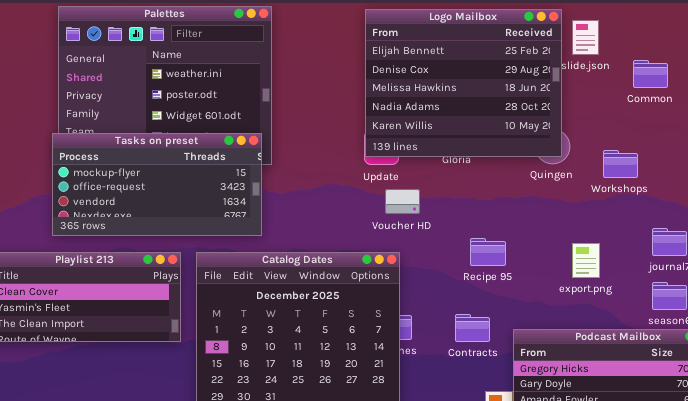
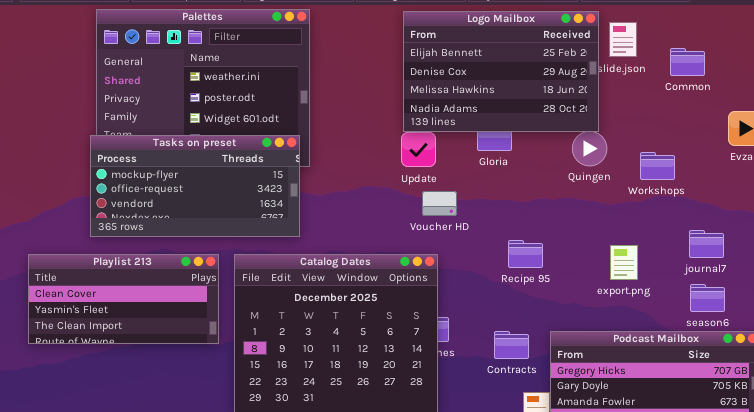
Logo Mailbox: [365,9,562,157] -> [403,11,599,132], resized
Common: [633,60,668,88] -> [670,48,705,76], moved
Contracts: [455,314,490,342] -> [494,331,529,359], moved

